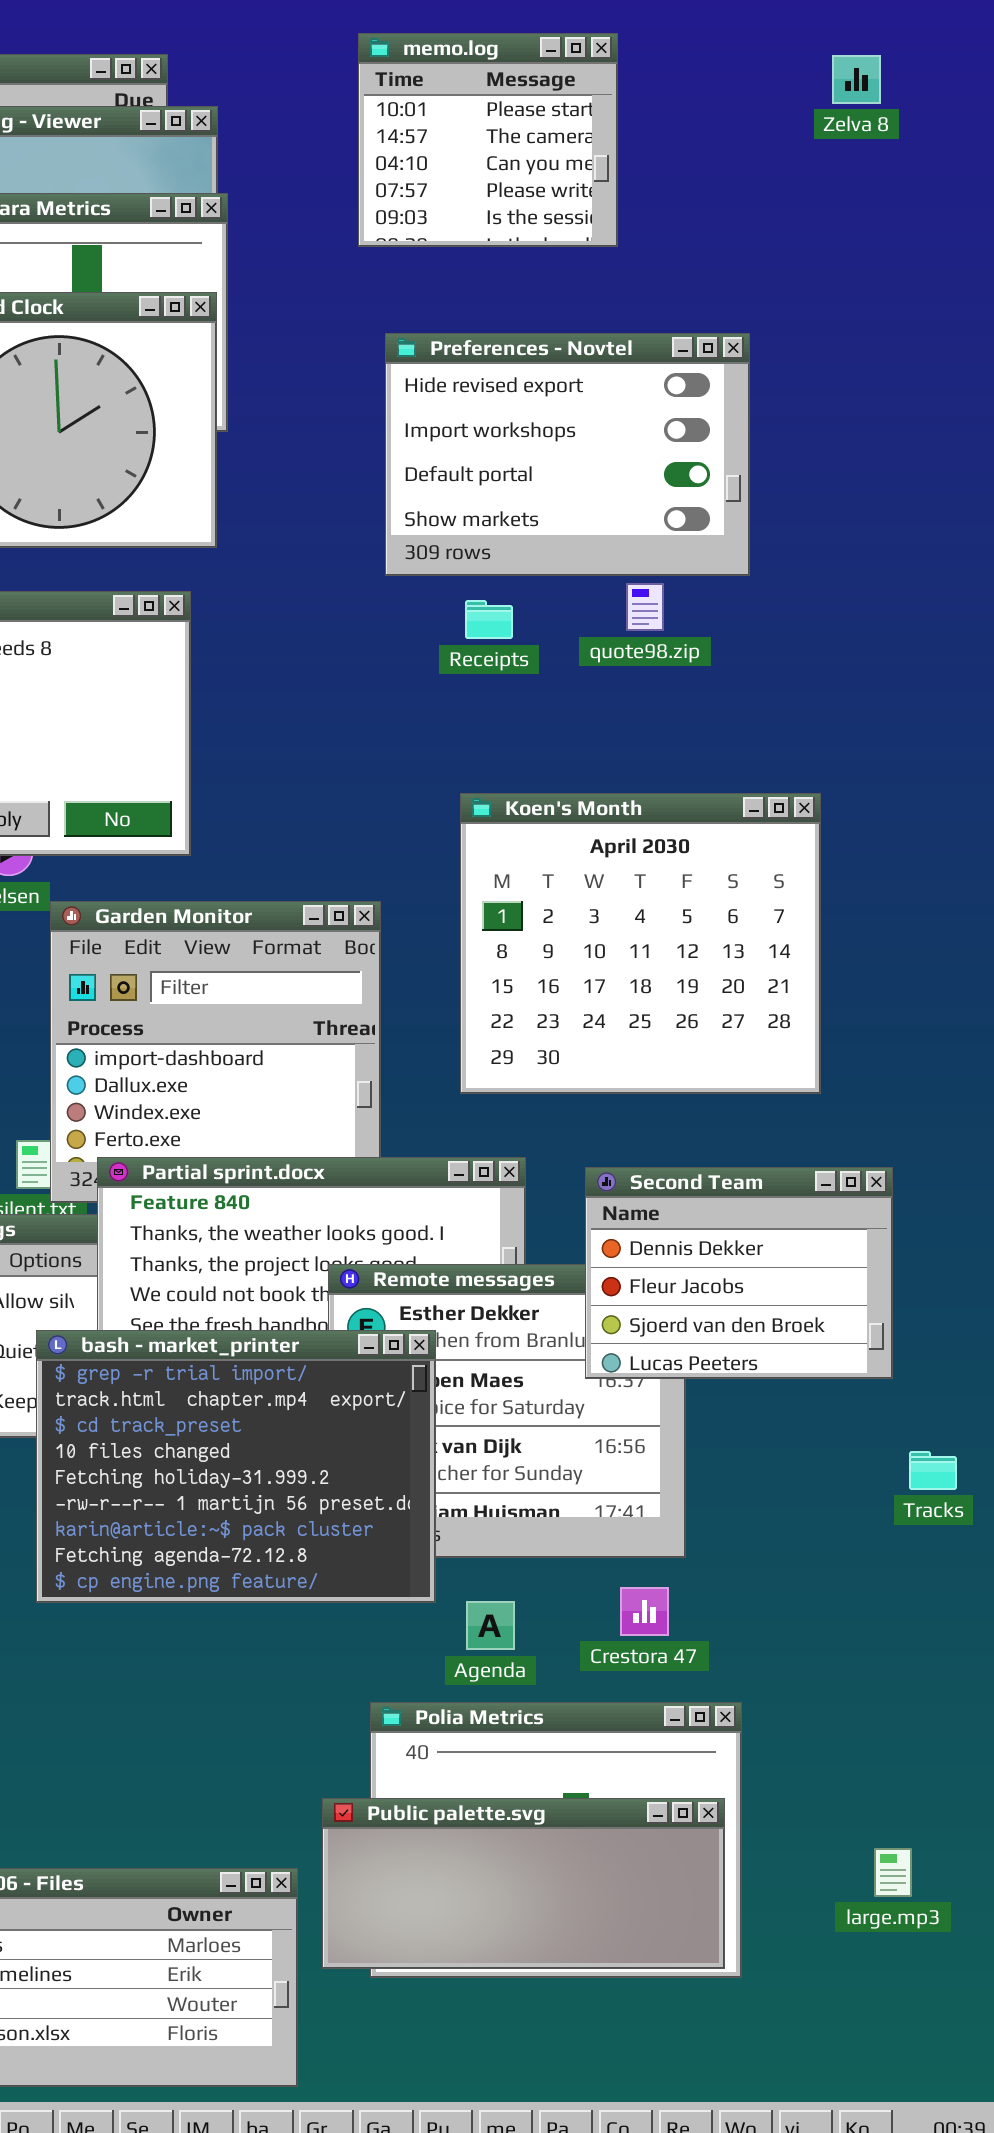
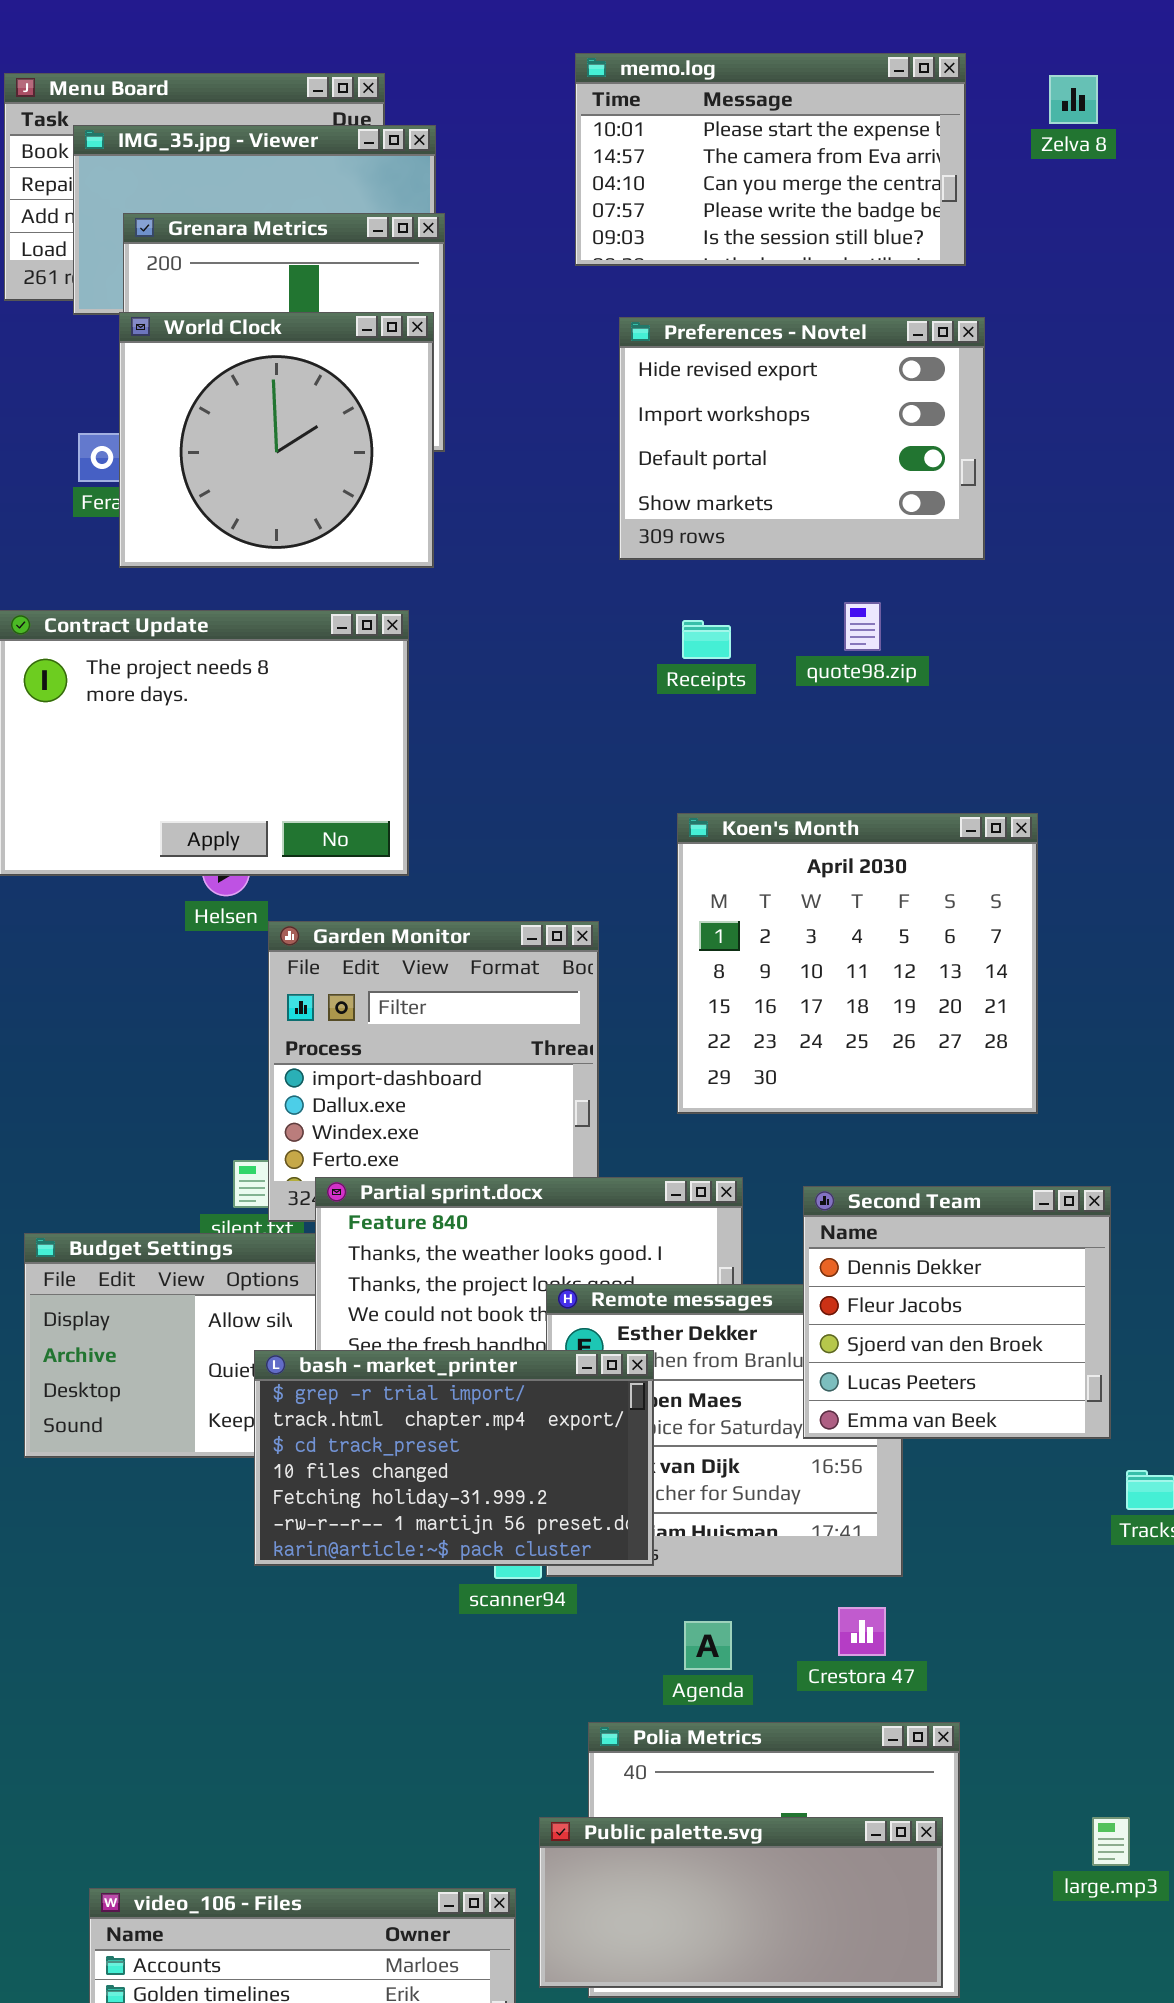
memo.log: [358,33,618,247] -> [575,53,966,266], resized
Preferences - Novtel: [385,333,750,576] -> [619,317,985,560], moved
Second Team: [585,1167,893,1379] -> [803,1186,1111,1439], resized
bash - market_printer: [36,1330,436,1603] -> [254,1350,654,1566], resized
large.mp3: [874,1848,912,1897] -> [1092,1817,1130,1866], moved

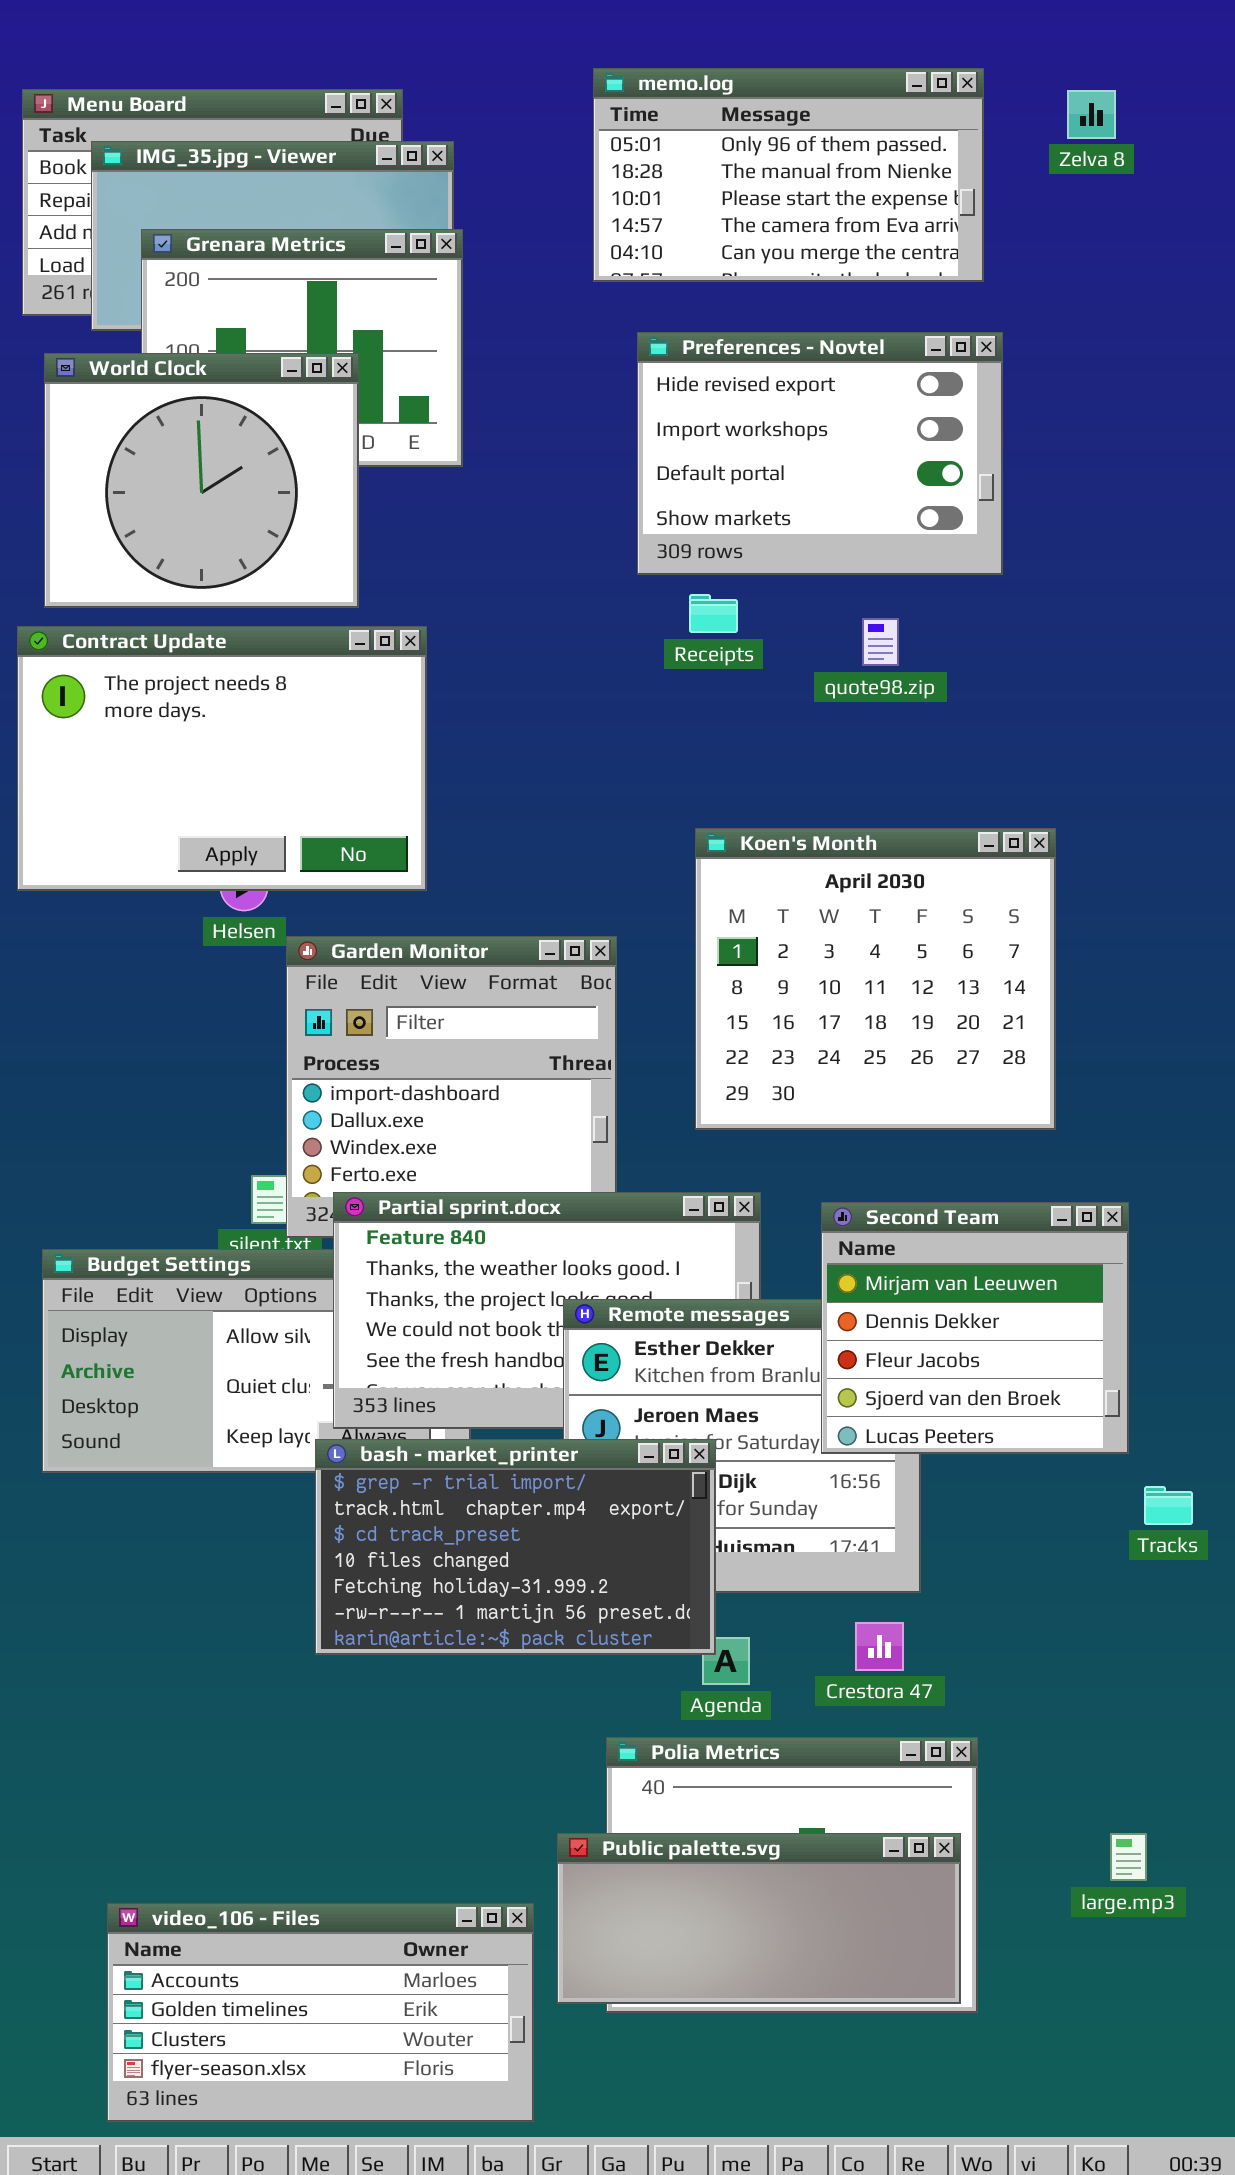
memo.log: [575,53,966,266] -> [593,68,984,282], scrolled up 2 rows
World Clock: [119,312,434,568] -> [44,353,359,608], moved
Receipts: [682,620,731,659] -> [689,594,738,633], moved
Second Team: [803,1186,1111,1439] -> [821,1202,1129,1454], scrolled up 1 row
bash - market_printer: [254,1350,654,1566] -> [315,1439,716,1655], moved

